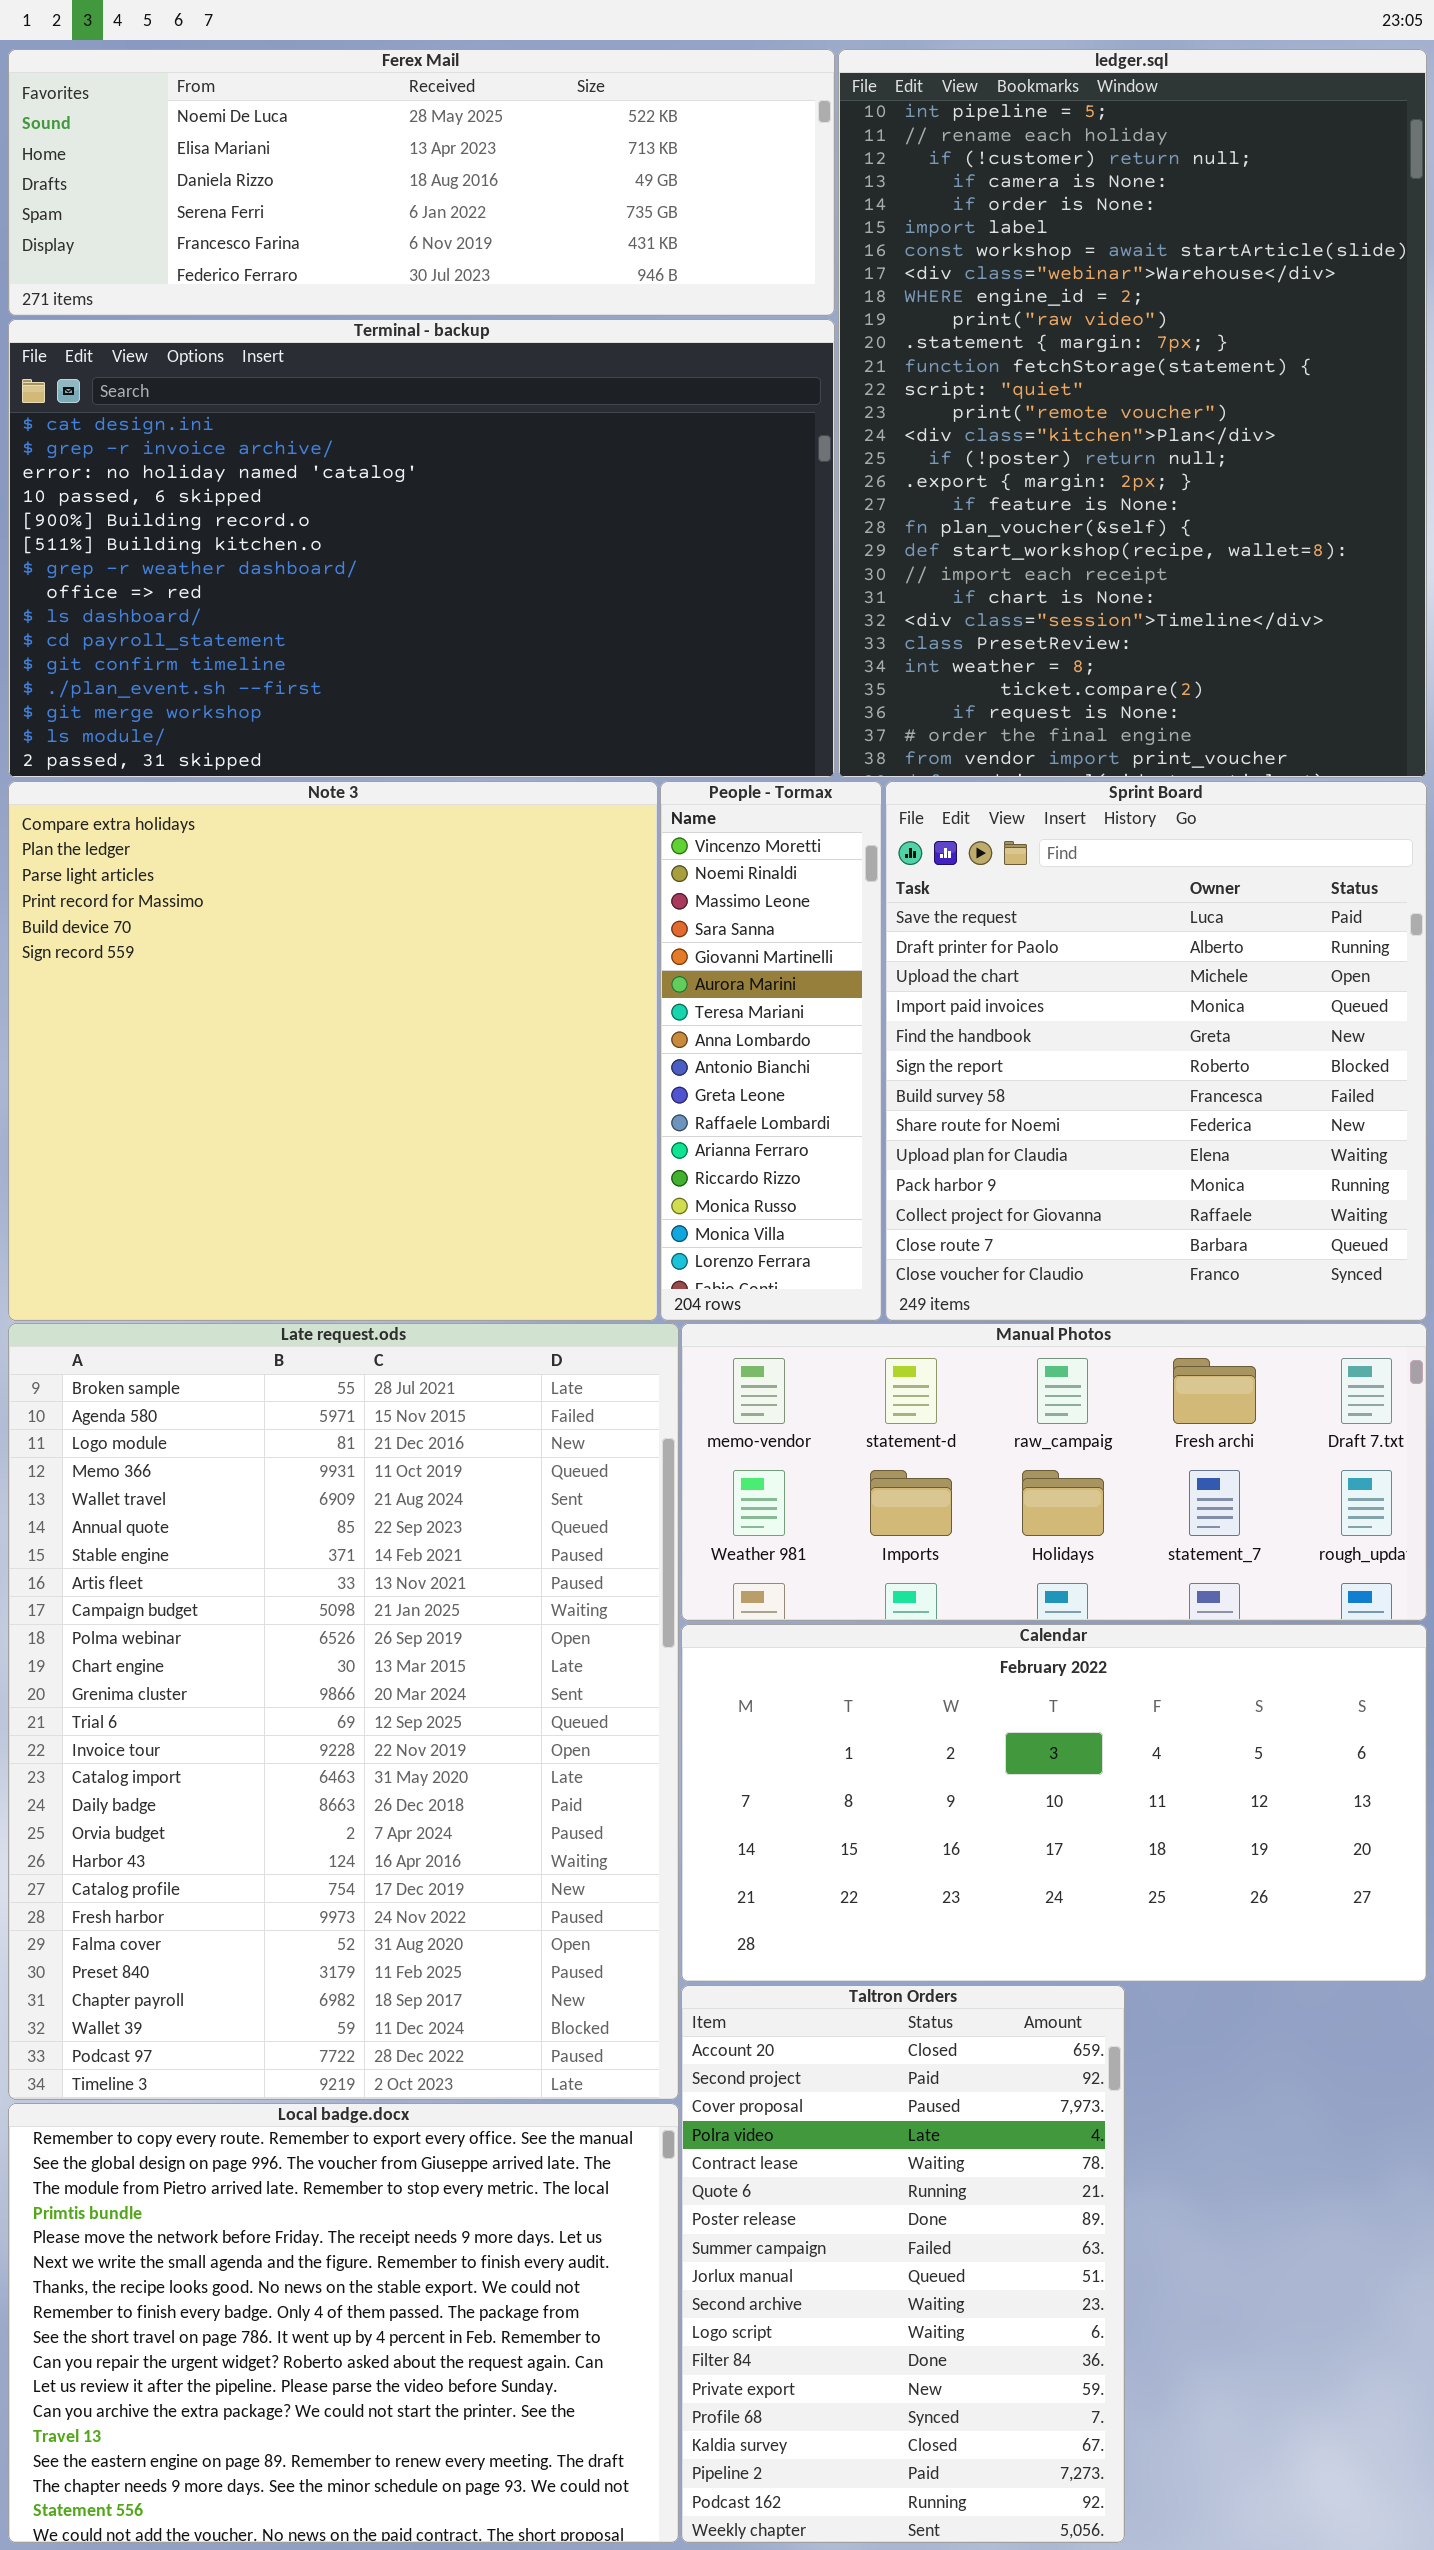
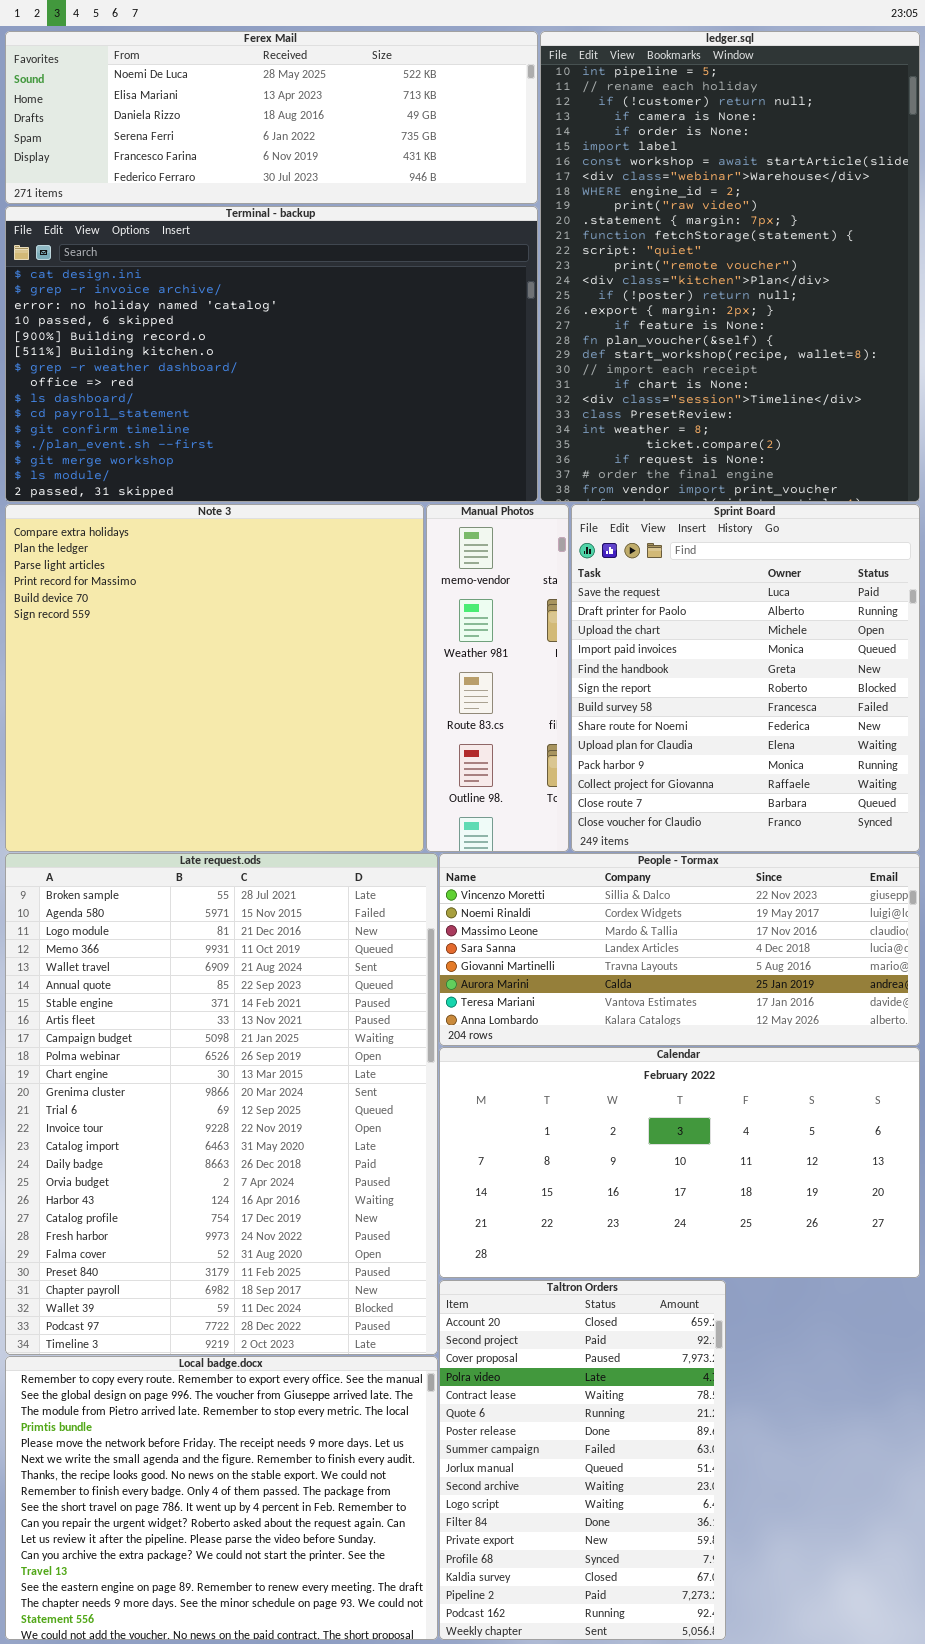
People - Tormax: [660,781,882,1321] -> [439,853,920,1046], moved, resized
Manual Photos: [681,1323,1427,1621] -> [426,504,569,852], moved, resized

